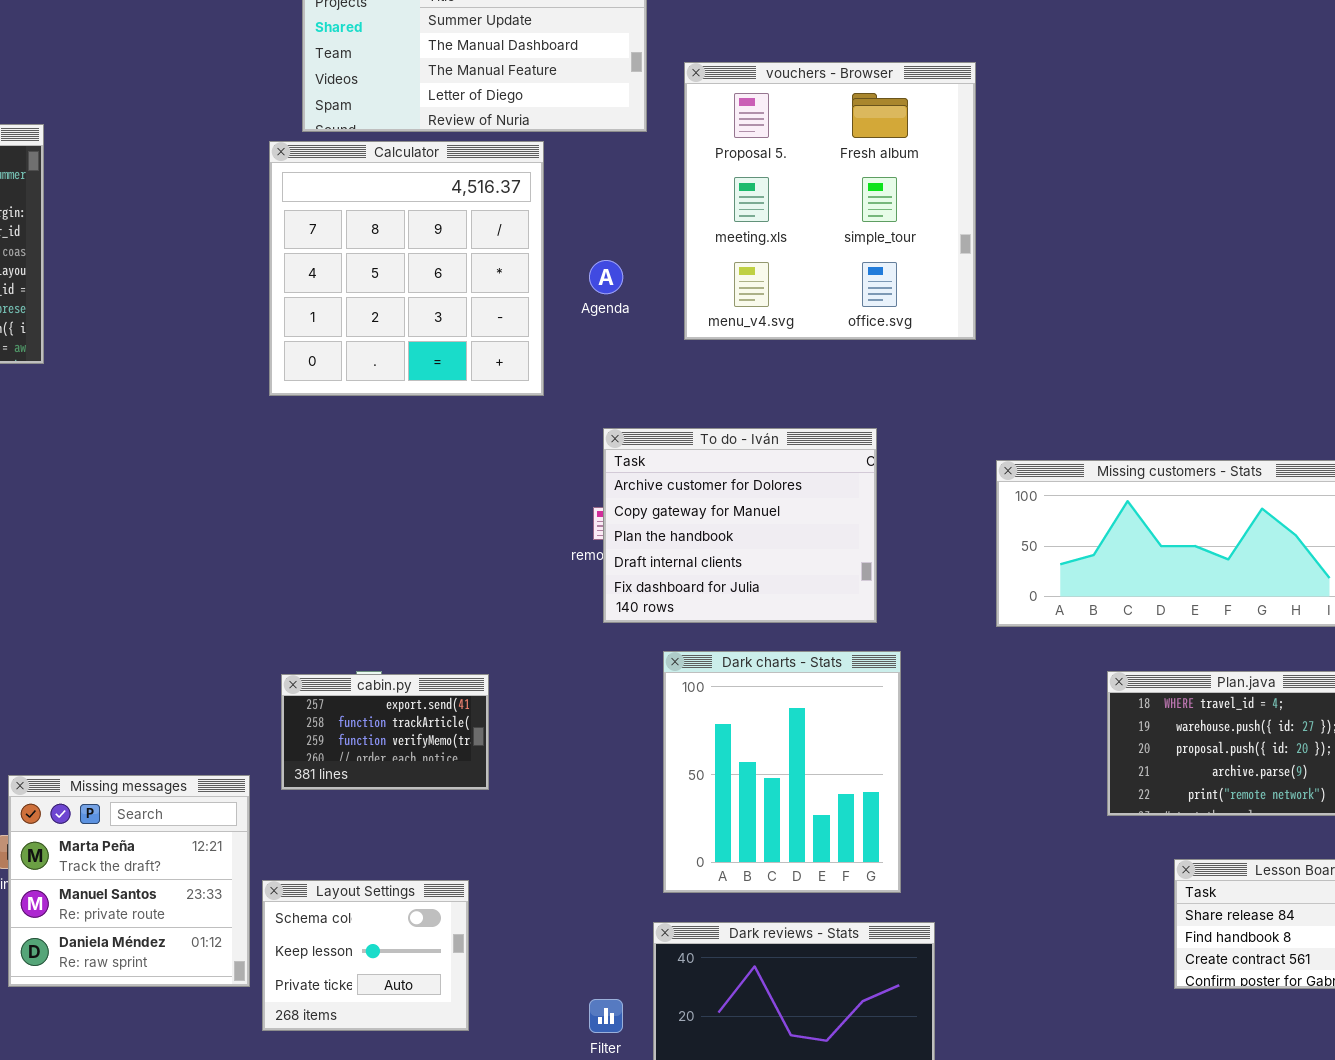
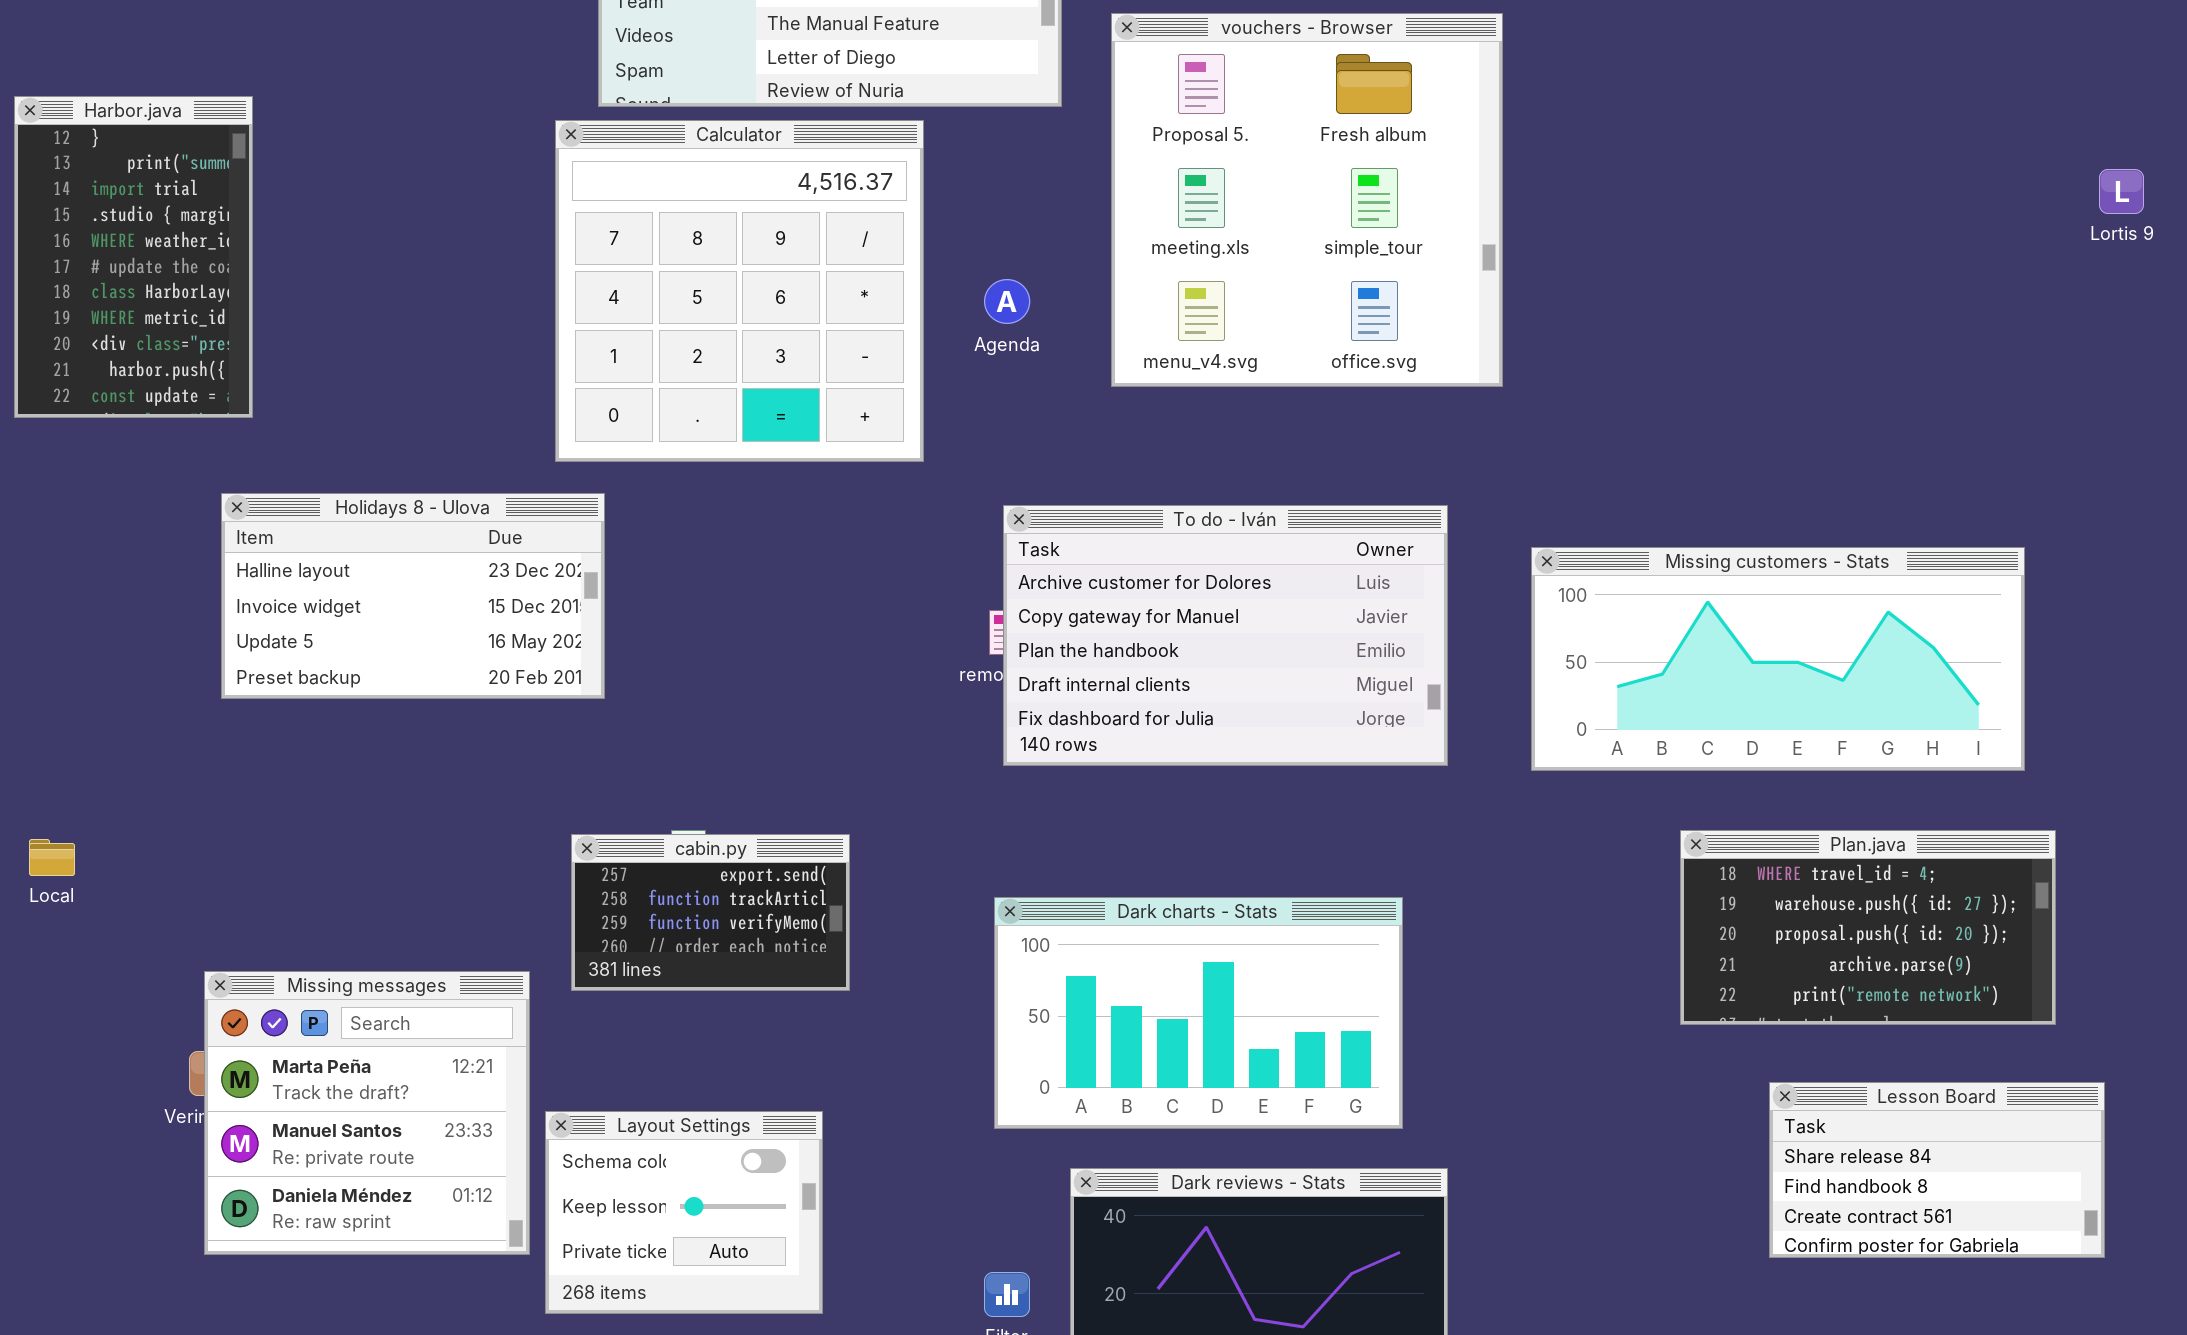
Holidays 8 - Ulova: none -> [221,493,605,699], opened
To do - Iván: [603,428,877,623] -> [1003,505,1448,766], resized
Dark charts - Stats: [663,651,901,893] -> [994,897,1403,1129], resized

